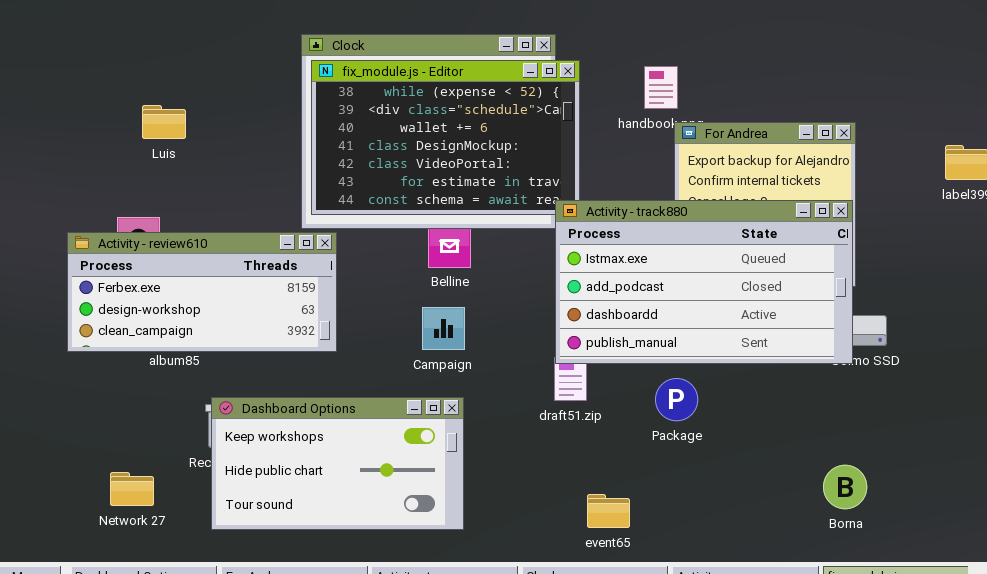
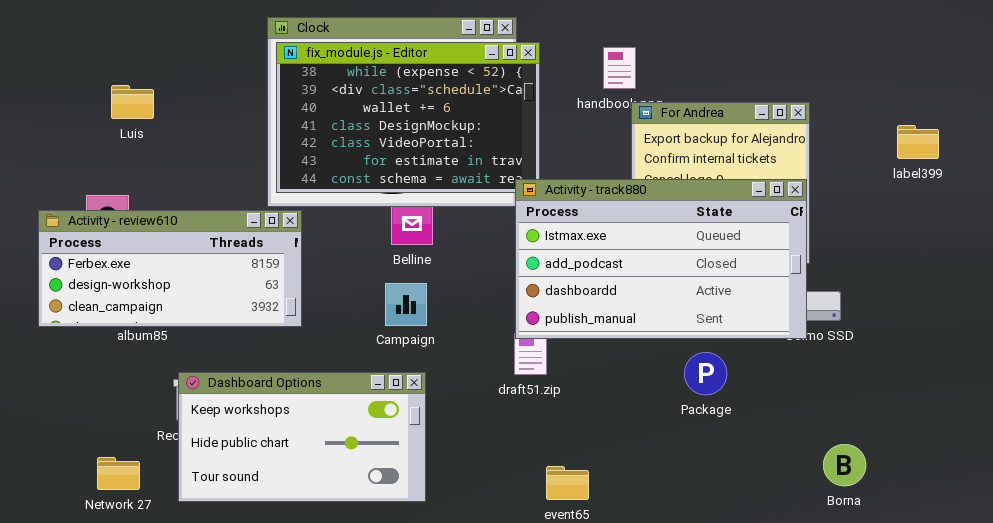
Package: [655,378,698,421] -> [684,352,727,395], moved
Borna: [823,465,867,509] -> [823,444,866,486], moved
Network 27: [110,472,154,506] -> [97,457,140,490], moved

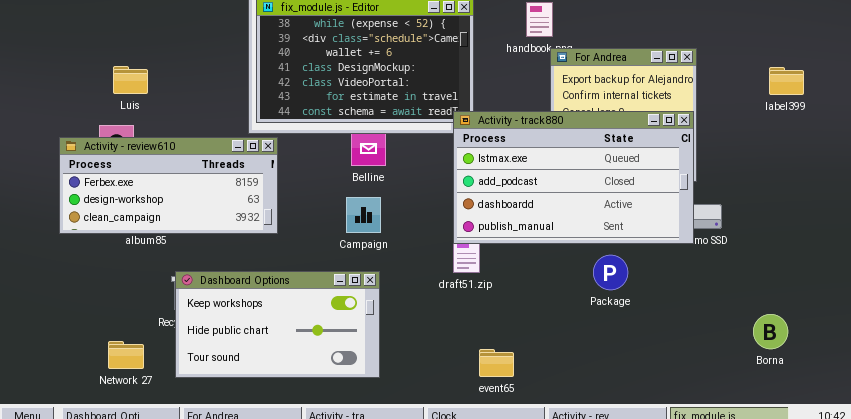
Luis: [111,85,154,119] -> [113,66,148,94], moved
Borna: [823,444,866,486] -> [753,314,788,349], moved

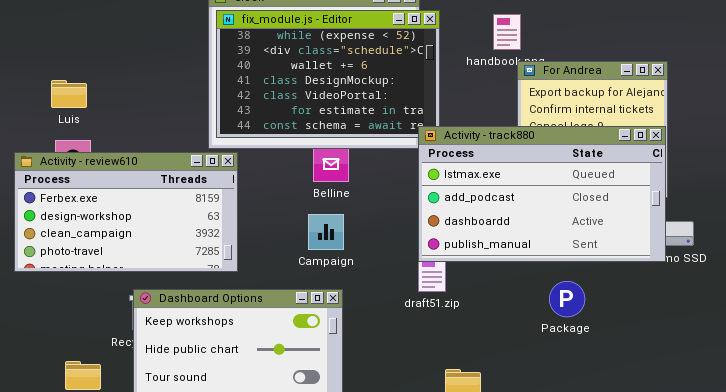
Luis: [113,66,148,94] -> [51,80,87,108], moved
Activity - review610: [59,137,278,234] -> [14,152,238,272], resized
Package: [593,255,628,290] -> [549,281,585,317], moved

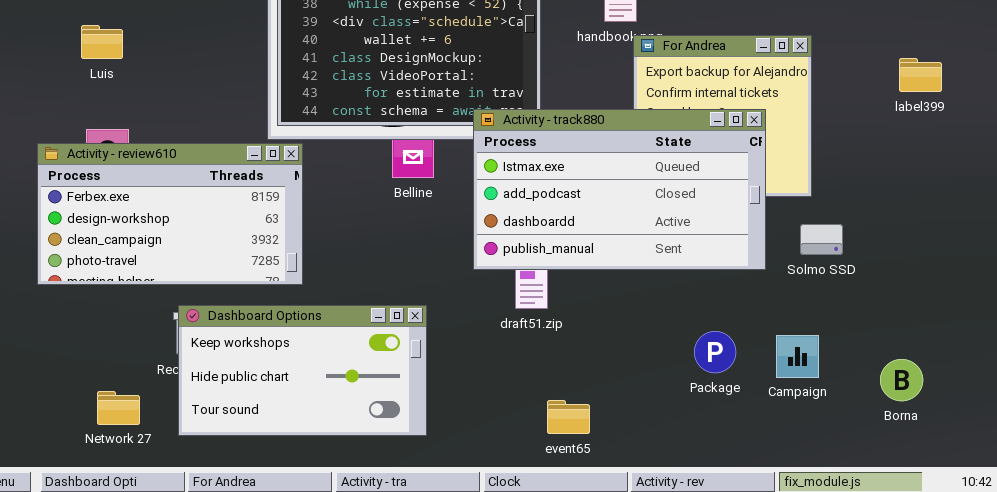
Luis: [51,80,87,108] -> [81,25,123,59], moved
Activity - track880: [418,126,666,262] -> [473,109,766,270], moved
Campaign: [308,214,344,250] -> [776,335,819,378], moved
Package: [549,281,585,317] -> [694,331,736,373], moved

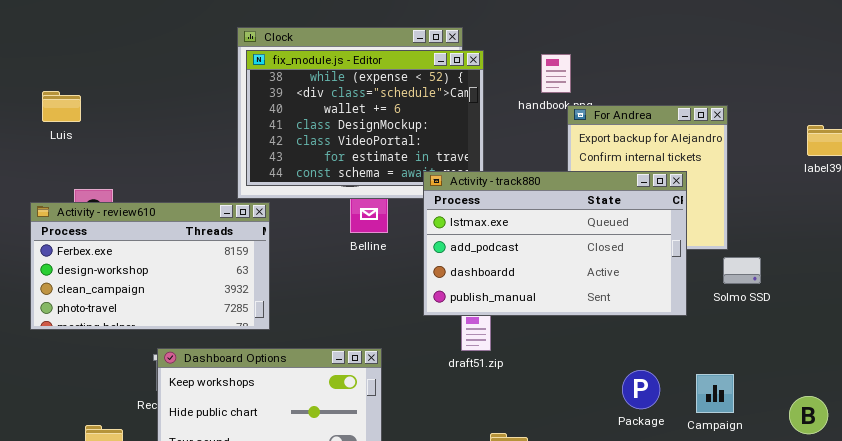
Luis: [81,25,123,59] -> [42,91,81,122], moved
Solmo SSD: [800,224,843,255] -> [723,257,761,284], moved

